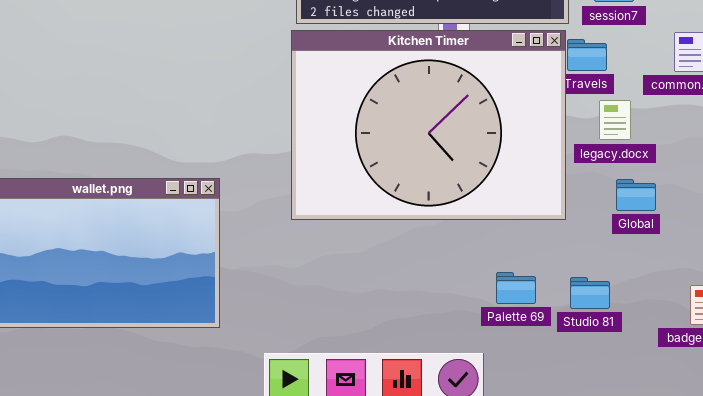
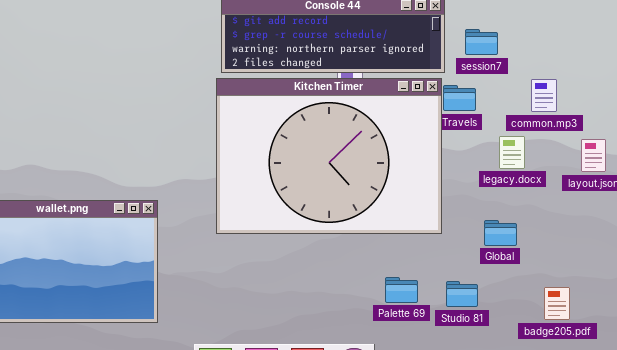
legacy.docx: [599,100,631,140] -> [499,136,525,169], moved
Global: [616,179,656,211] -> [484,220,517,246], moved

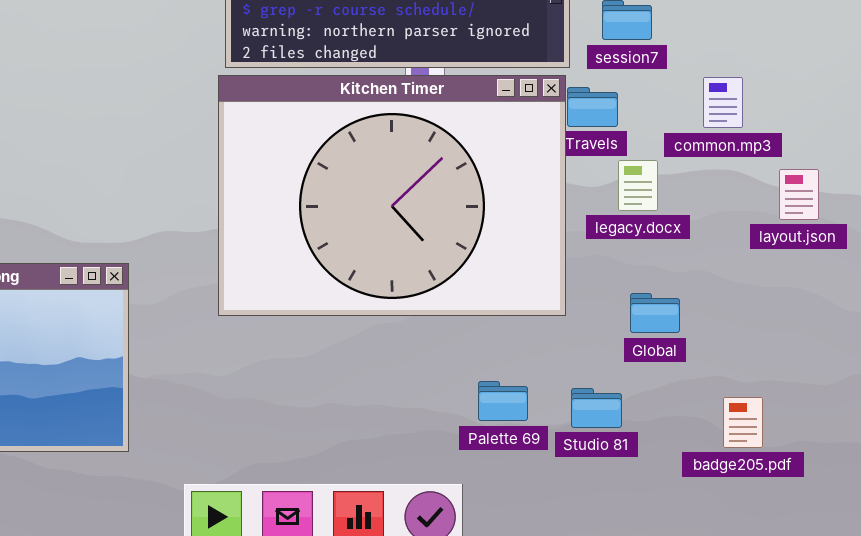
legacy.docx: [499,136,525,169] -> [618,160,658,211], moved

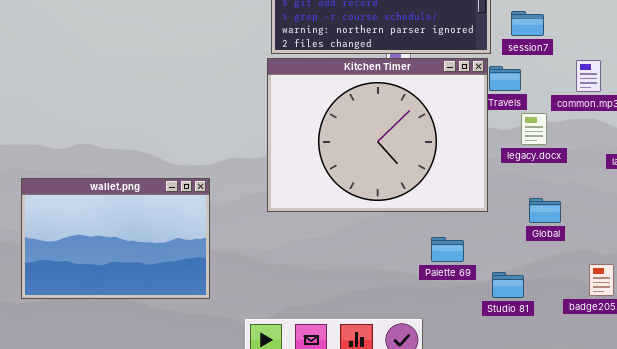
Palette 69: [478,381,528,421] -> [431,237,464,262], moved
Studio 81: [571,388,622,428] -> [492,272,524,298], moved

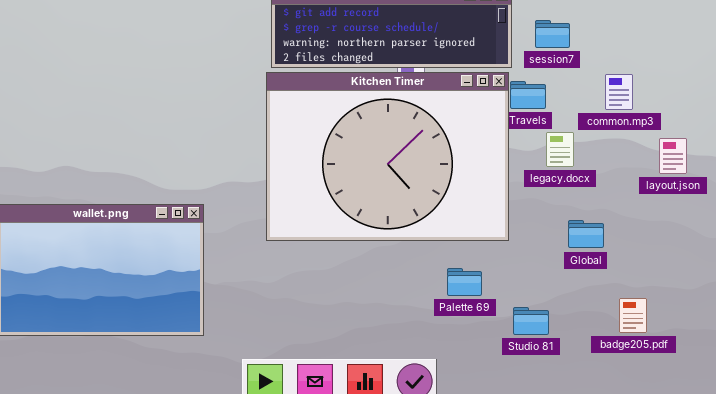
Global: [529,198,561,223] -> [568,220,604,248], moved

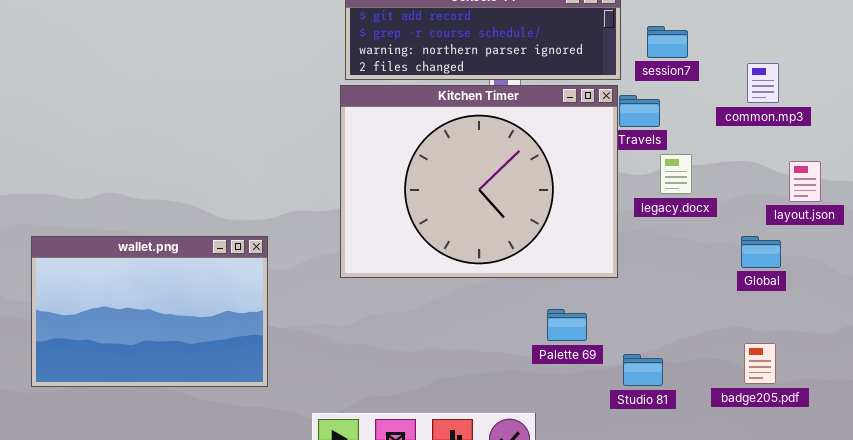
common.mp3: [605,74,633,110] -> [747,63,779,103], moved
Global: [568,220,604,248] -> [741,236,781,268], moved

